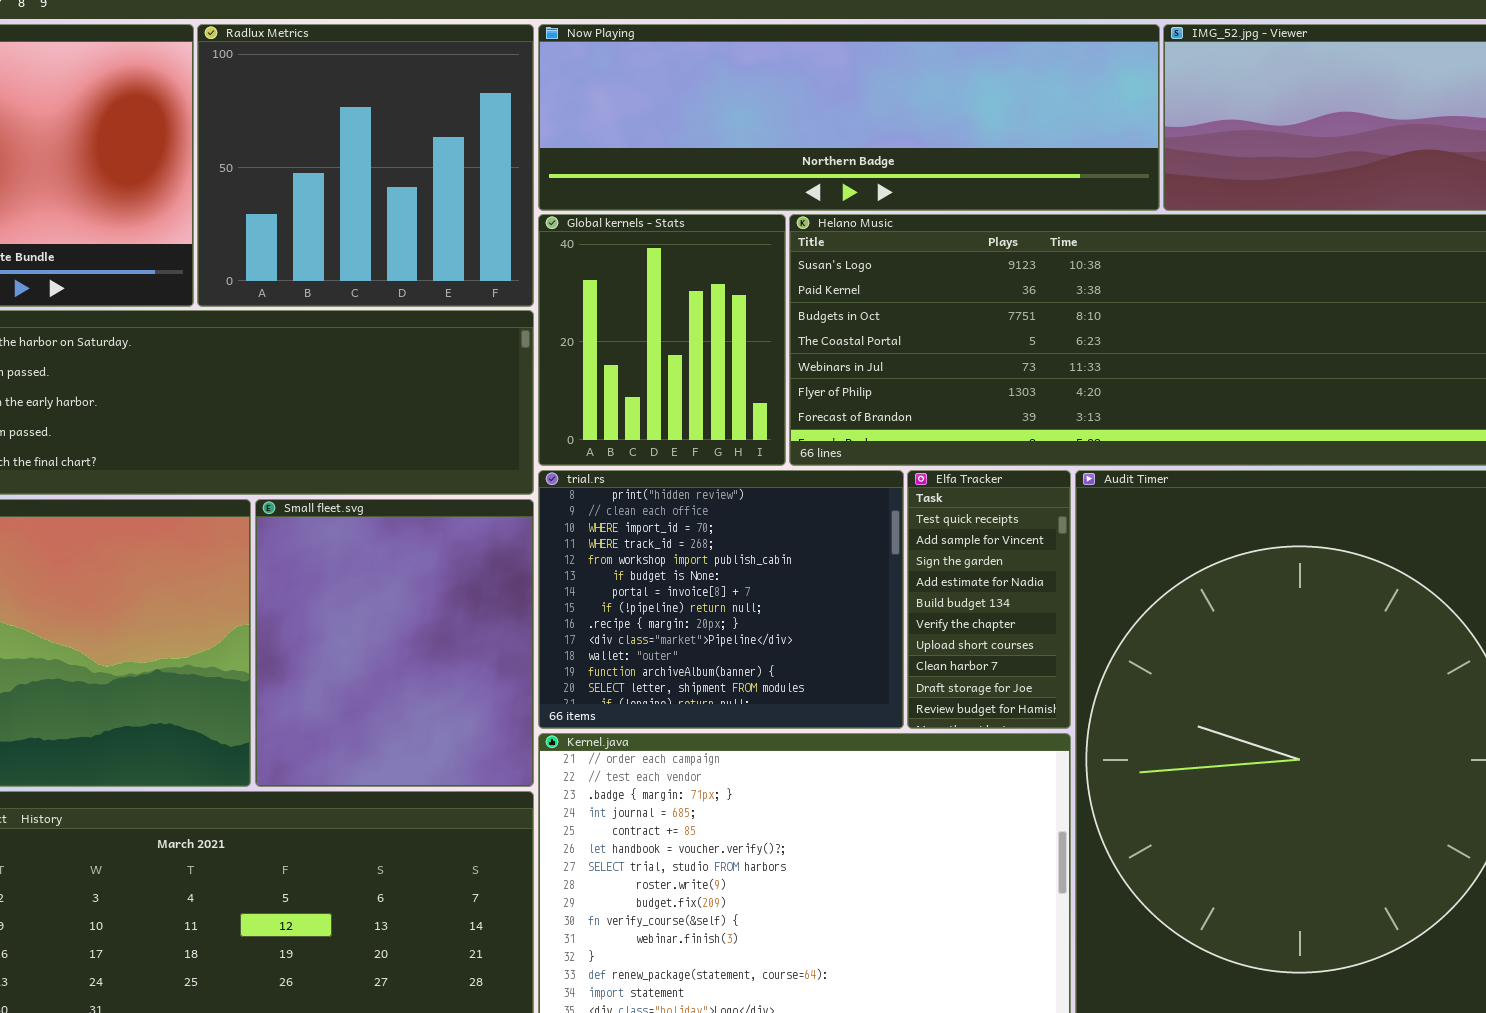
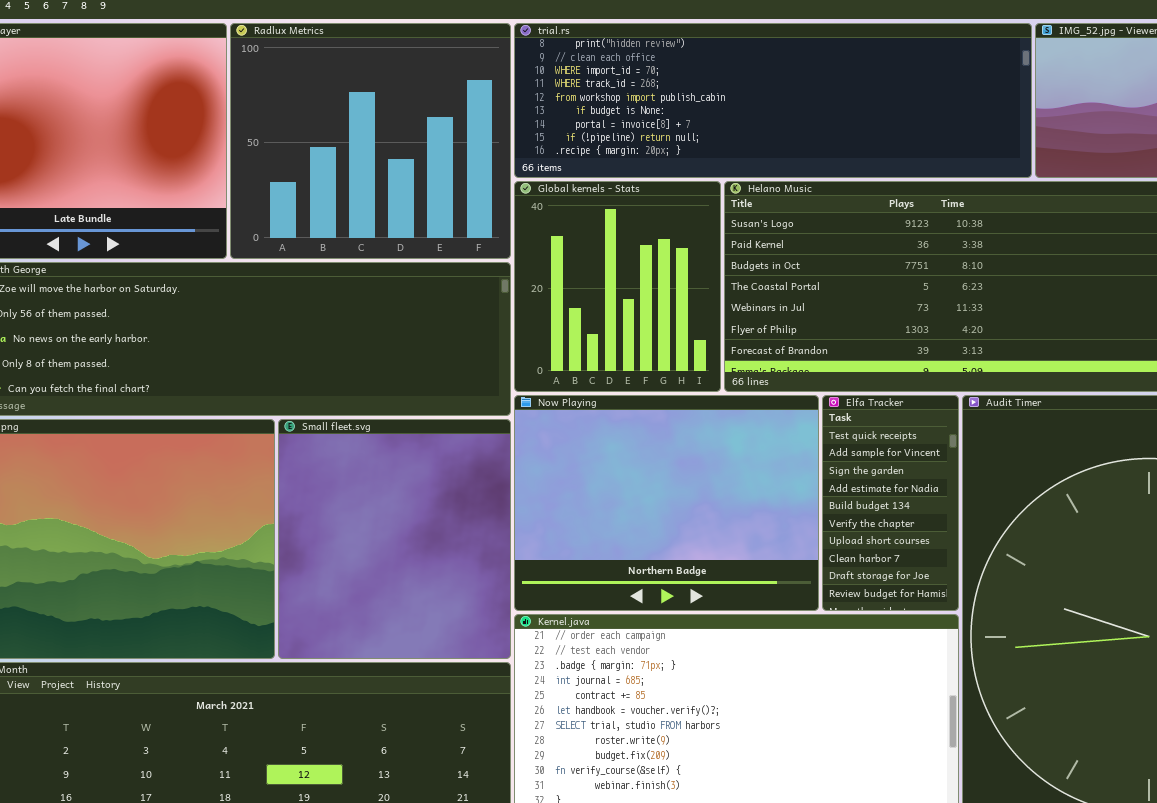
Now Playing: [538,24,1160,211] -> [514,395,819,611], moved, resized
trial.rs: [538,470,904,729] -> [514,23,1032,178], moved, resized

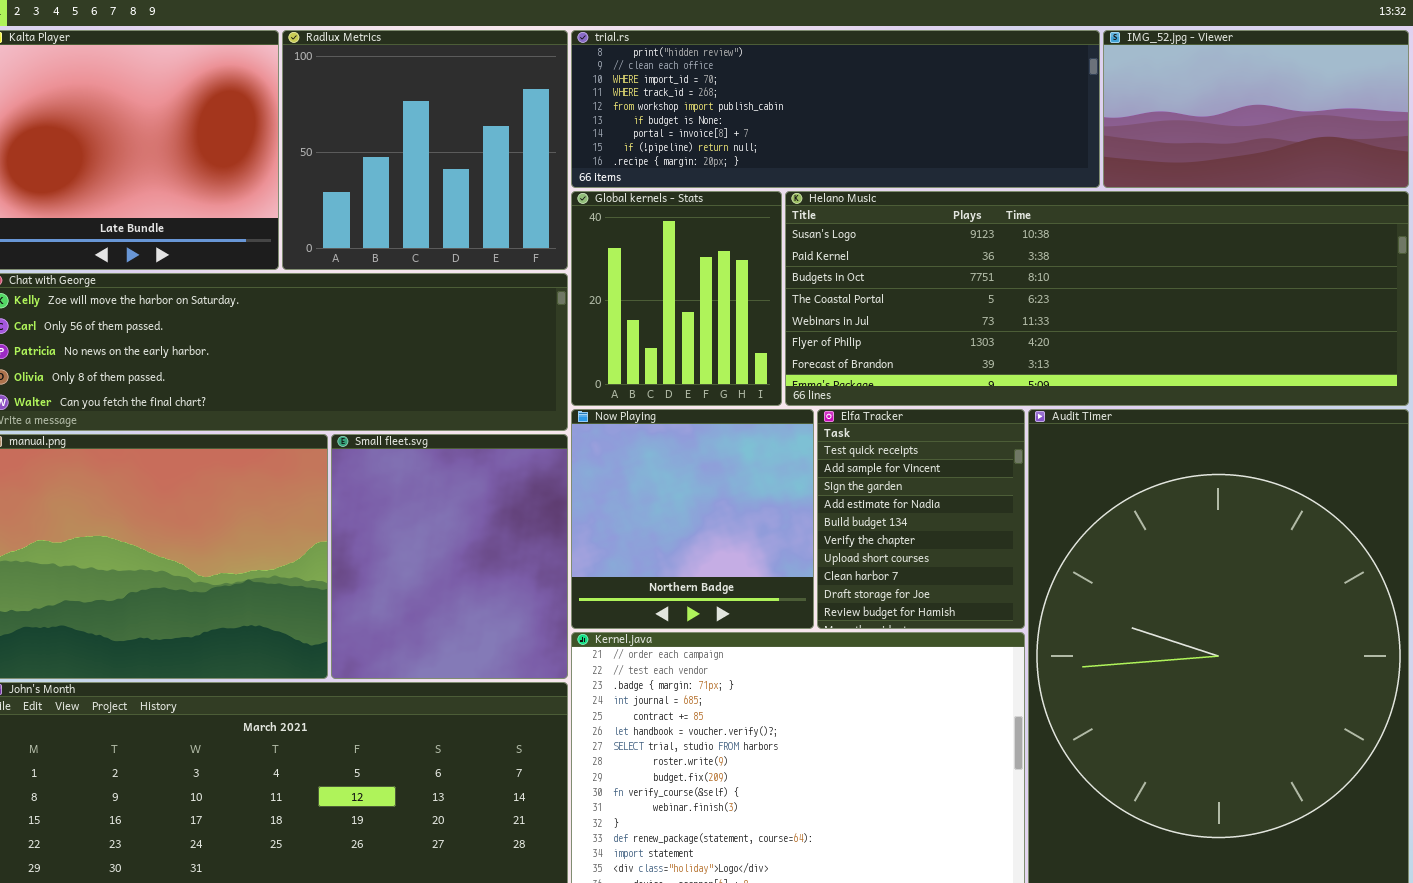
Now Playing: [514,395,819,611] -> [571,409,814,629], resized
Elfa Tracker: [822,395,959,611] -> [817,409,1025,629], resized

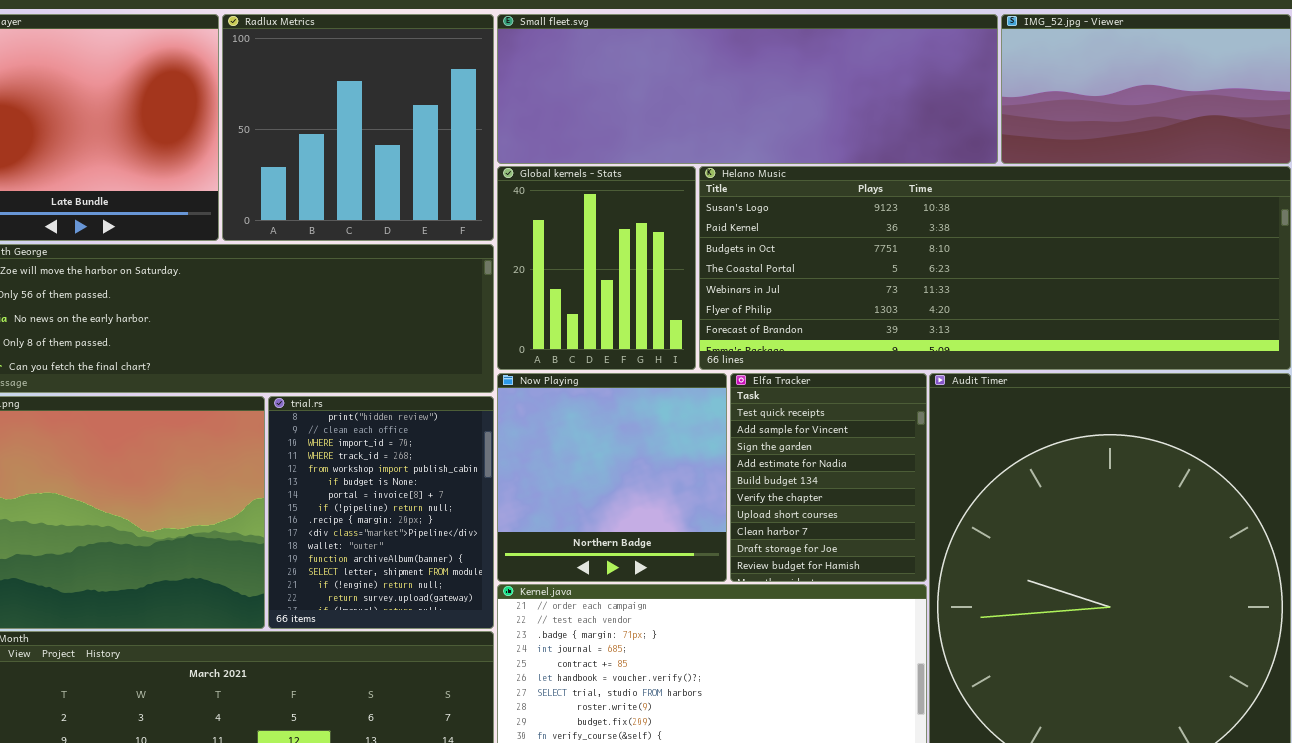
trial.rs: [571,30,1100,188] -> [268,396,494,629], moved, resized
Small fleet.svg: [331,434,568,679] -> [497,14,998,164], moved, resized

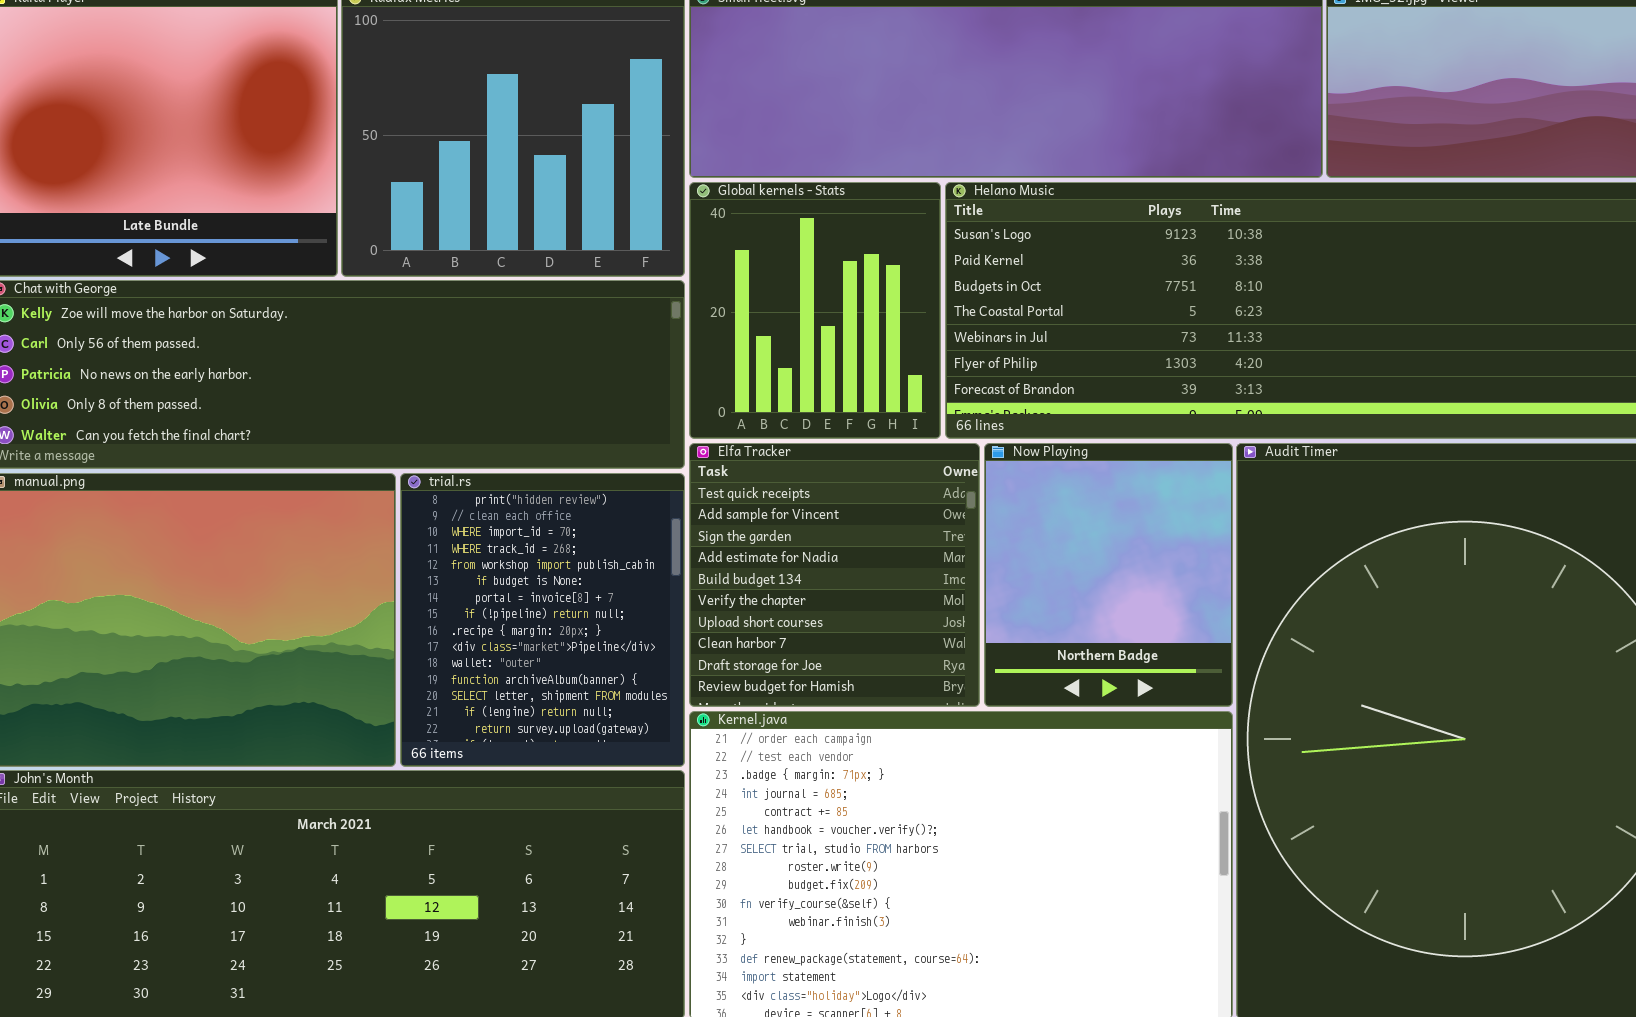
Now Playing: [497,373,727,582] -> [984,443,1233,707], moved, resized
Elfa Tracker: [730,373,927,582] -> [689,443,980,707], moved, resized

